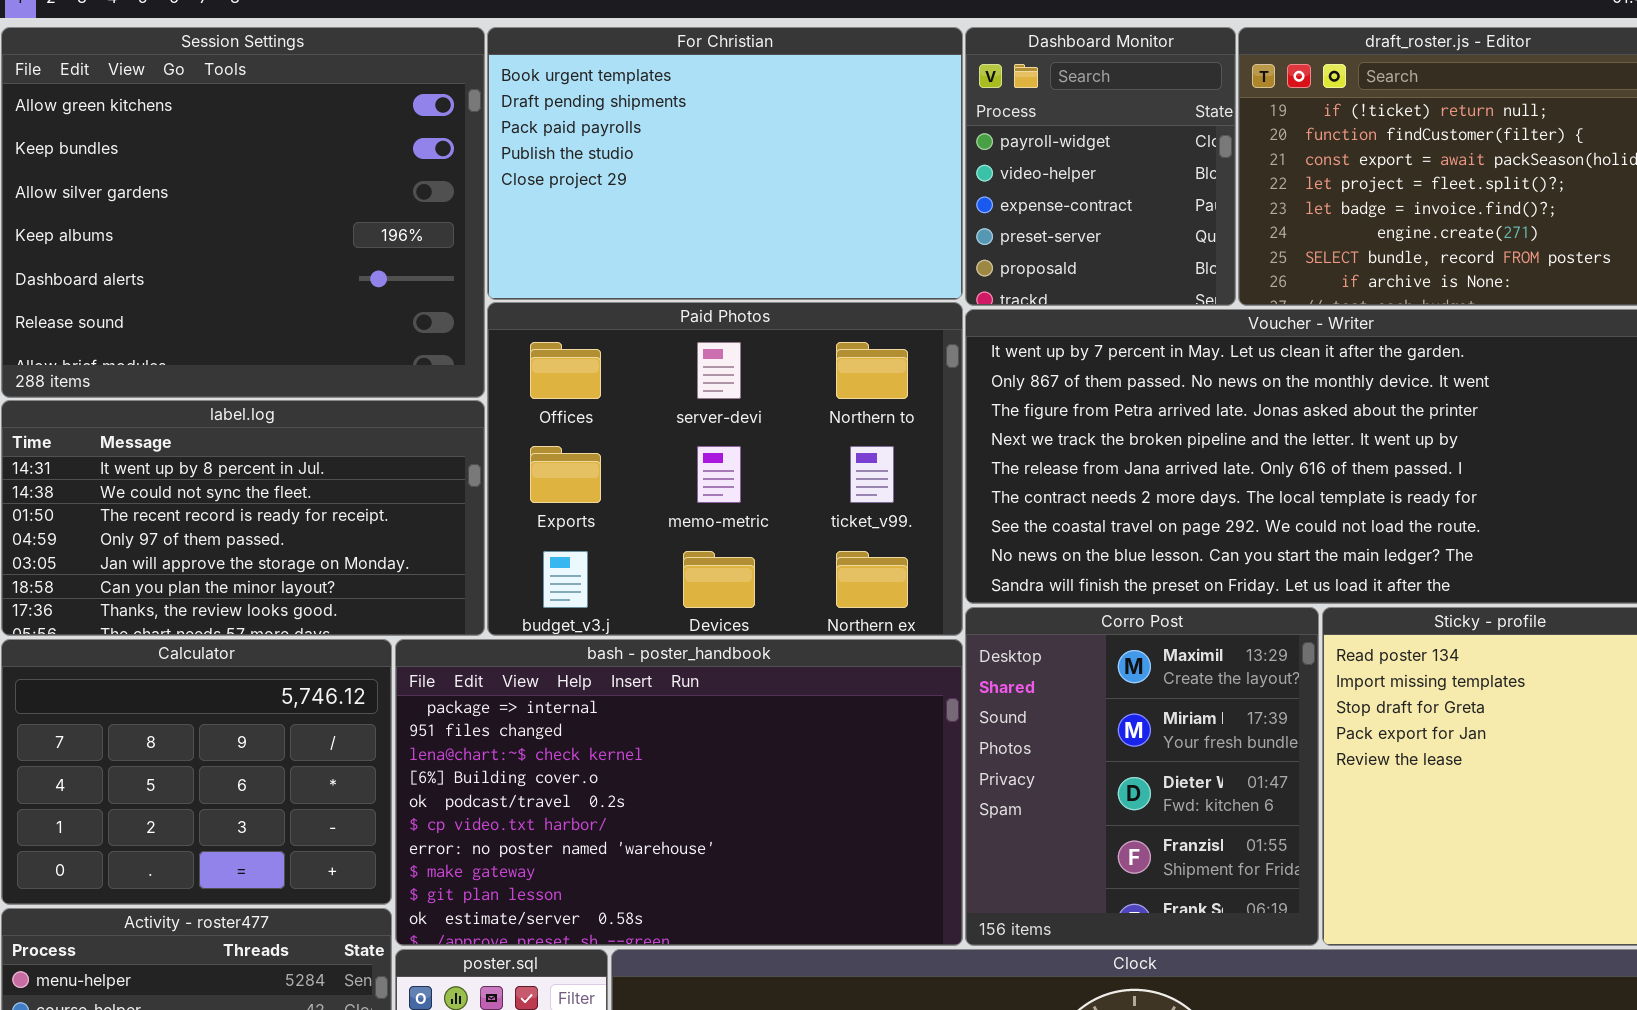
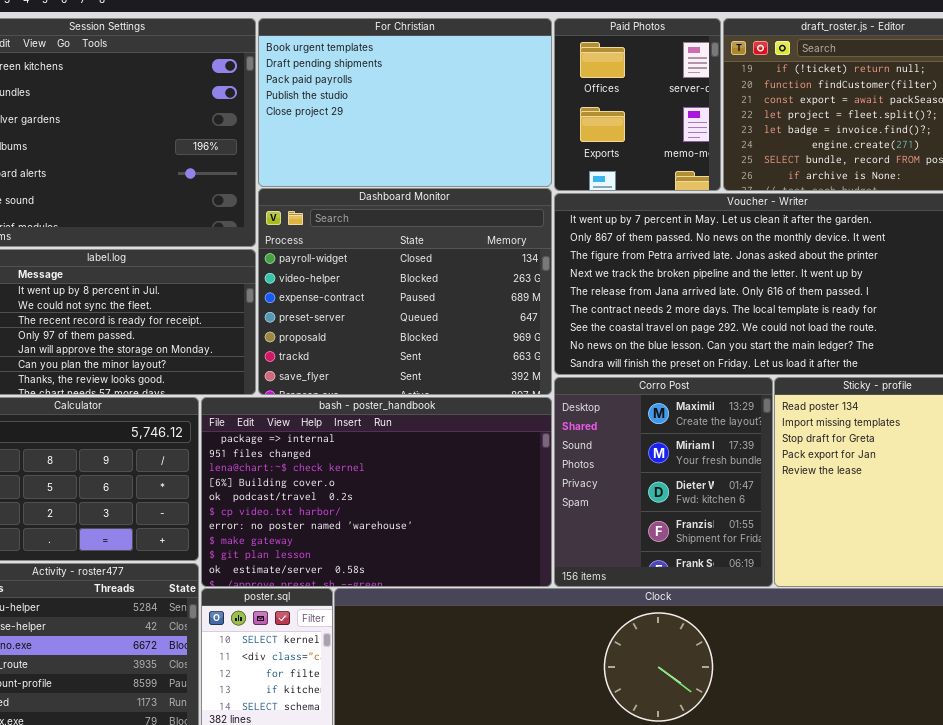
Dashboard Monitor: [965,27,1236,306] -> [258,188,552,395], moved, resized
Paid Photos: [487,302,963,636] -> [554,18,721,191], moved, resized

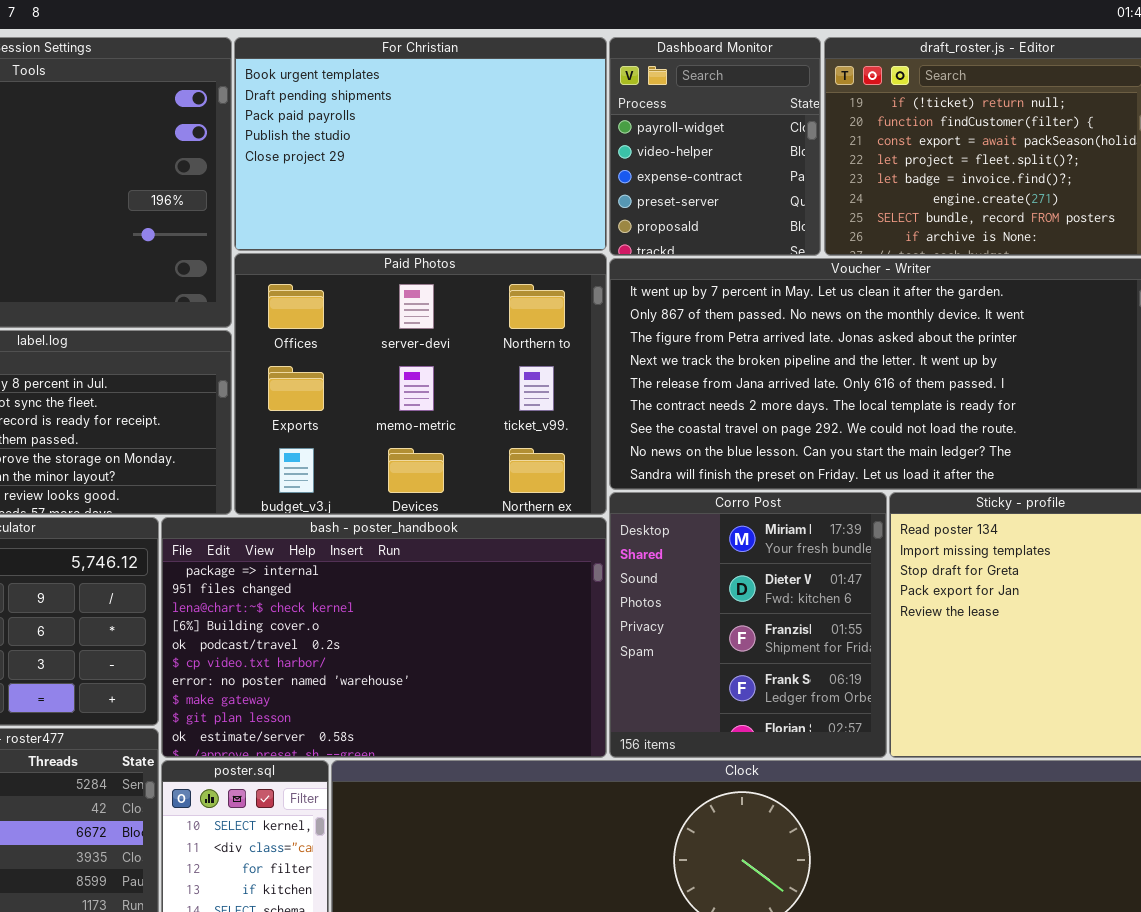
Paid Photos: [554,18,721,191] -> [234,253,607,515], moved, resized
Dashboard Monitor: [258,188,552,395] -> [609,37,821,256], moved, resized
Corro Post: [554,377,773,587] -> [609,492,887,758], scrolled down 1 row

